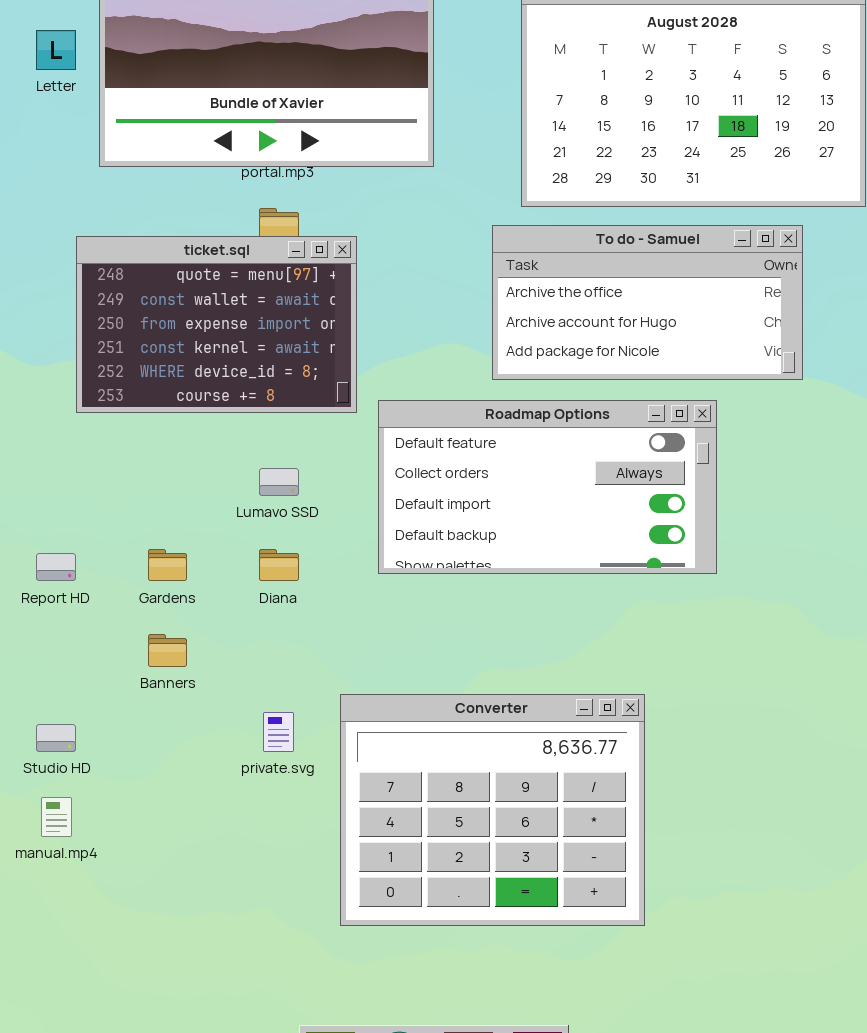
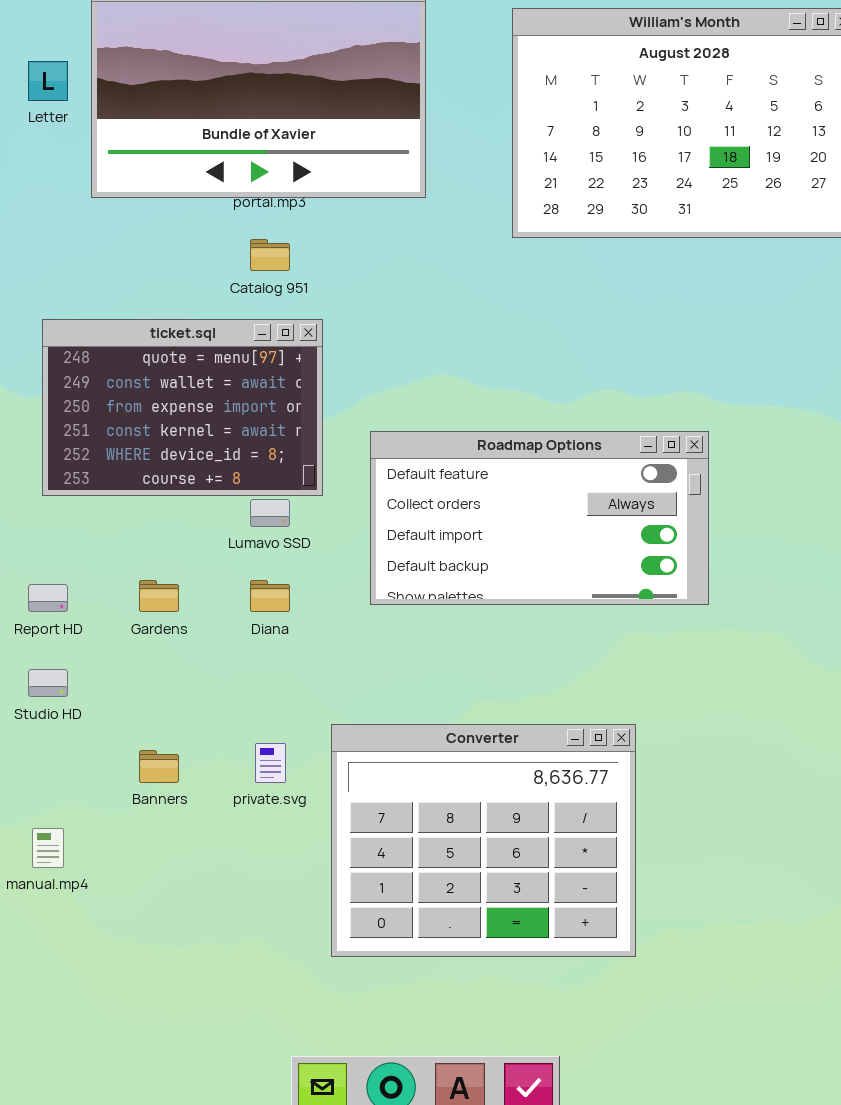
To do - Samuel: [492,225,803,380] -> none, closed
ticket.sql: [76,236,357,413] -> [42,319,323,496], moved
Banners: [148,634,187,667] -> [139,750,179,783], moved
Studio HD: [36,724,76,752] -> [28,669,68,697], moved

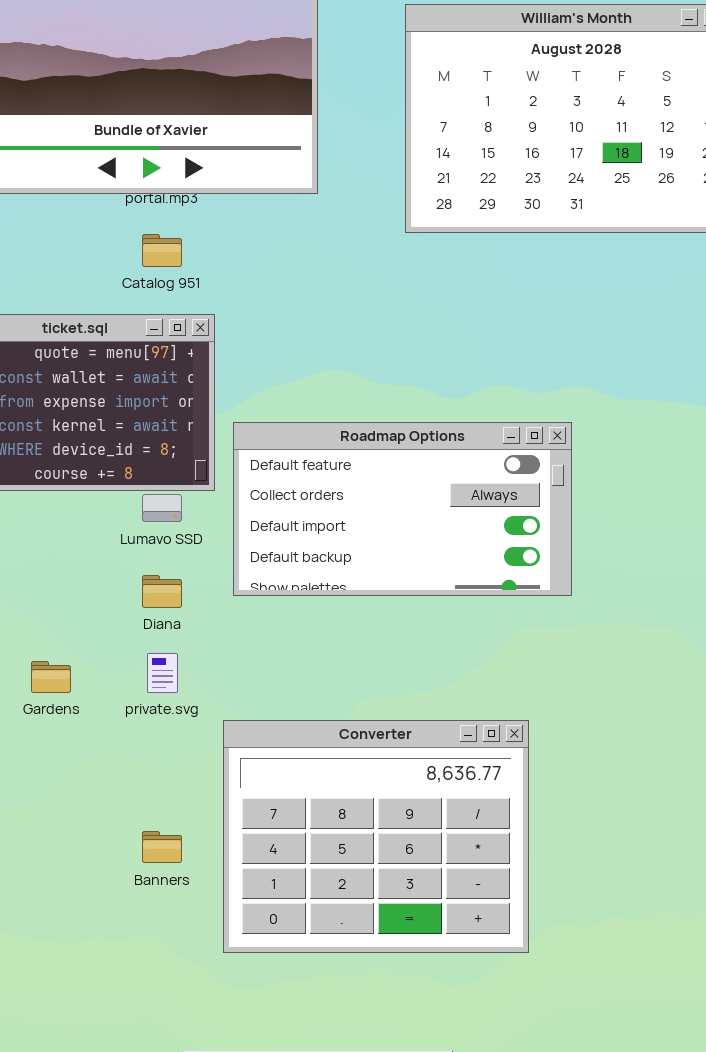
Roadmap Options: [370,431,709,605] -> [233,422,572,596], moved
Gardens: [139,580,179,612] -> [31,661,71,693], moved
private.svg: [255,743,286,783] -> [147,653,178,693], moved
Banners: [139,750,179,783] -> [142,831,182,863], moved

